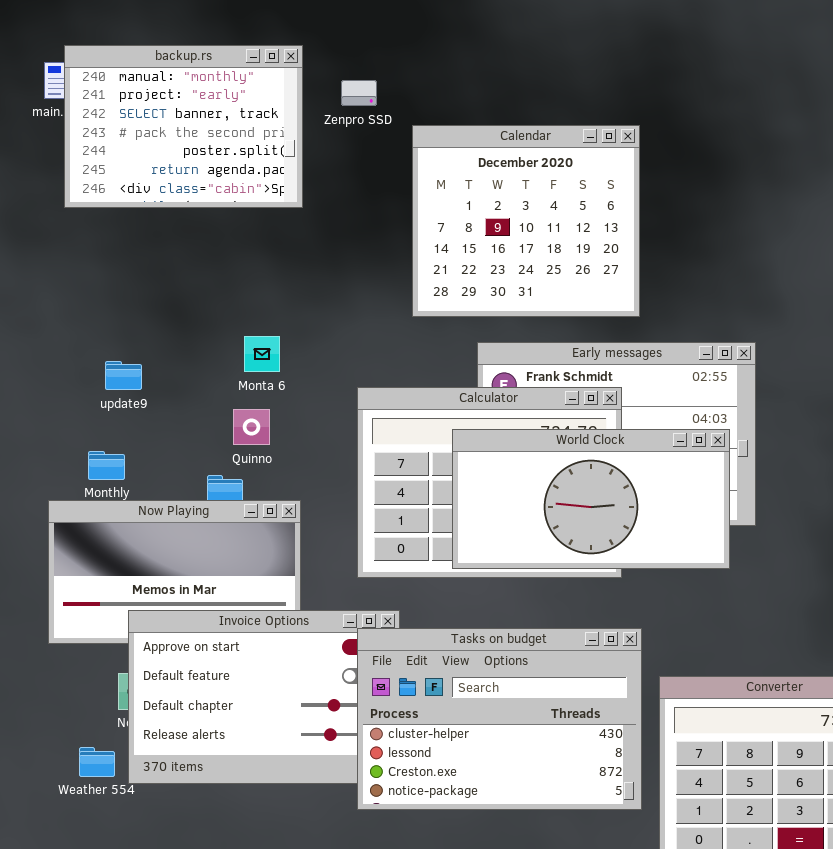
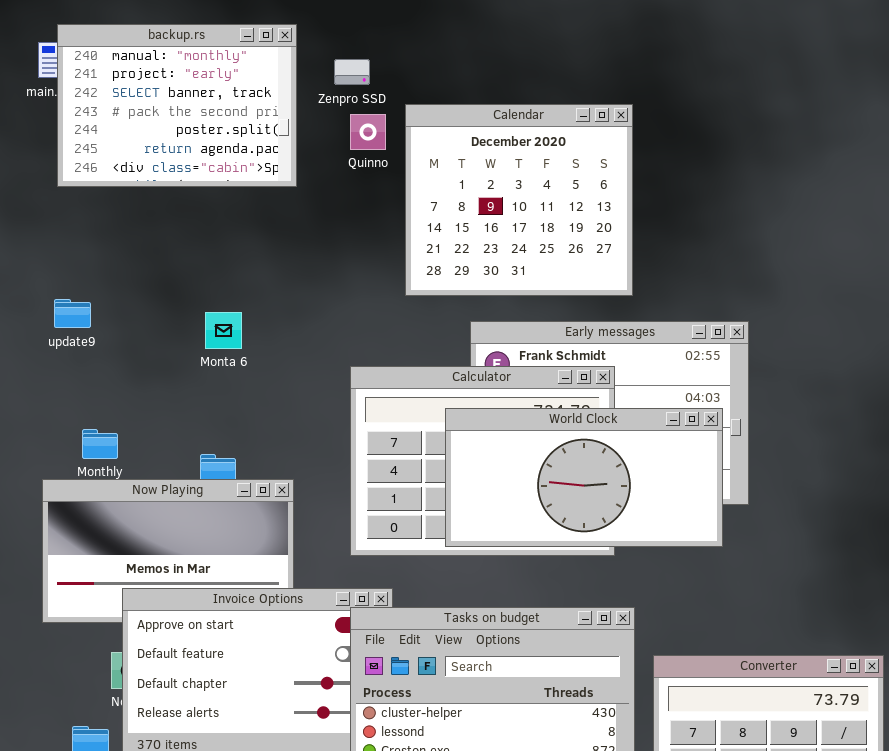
Monta 6: [244,336,280,372] -> [205,312,242,349], moved
update9: [105,361,142,390] -> [54,299,91,328], moved
Quinno: [233,409,270,445] -> [350,114,386,150], moved

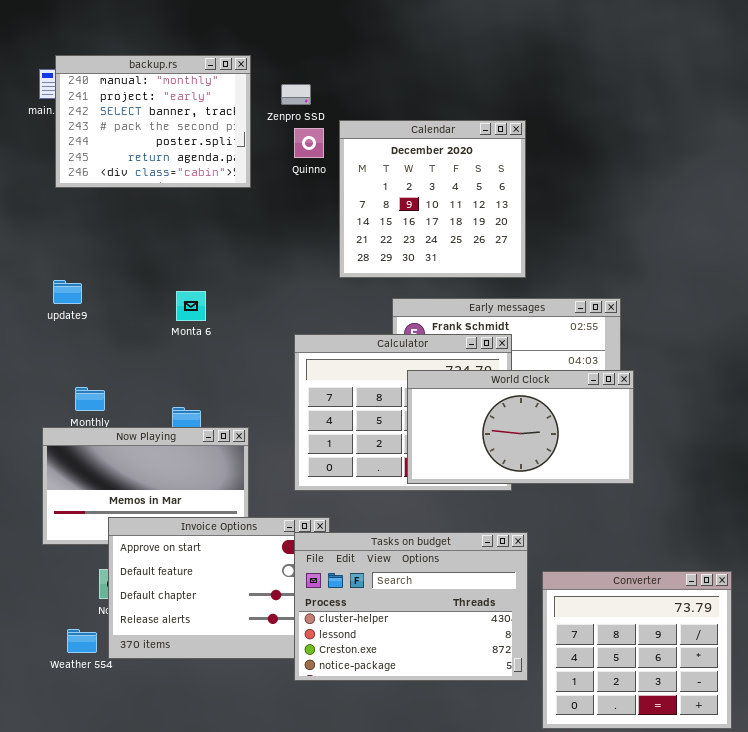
World Clock: [445,408,723,547] -> [407,370,634,484], moved

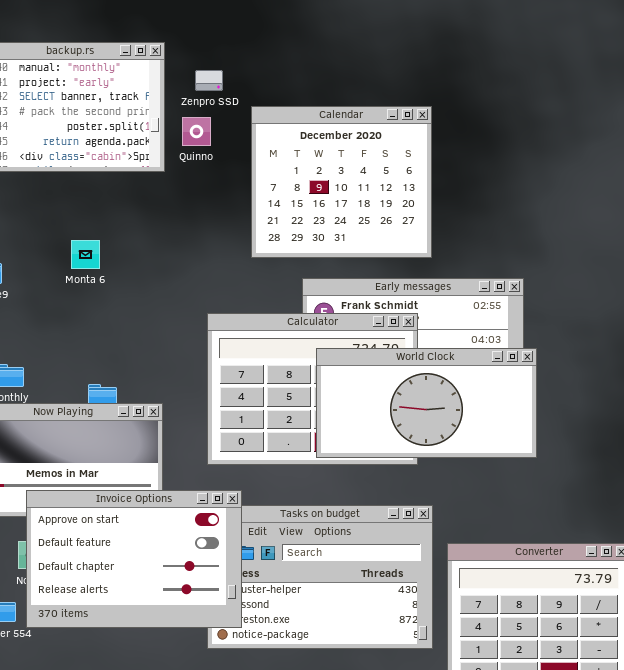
Quinno: [294,128,324,158] -> [182,117,211,146], moved
Monta 6: [176,291,206,321] -> [71,240,100,269], moved
Invoice Options: [108,517,330,659] -> [26,490,242,628], raised

